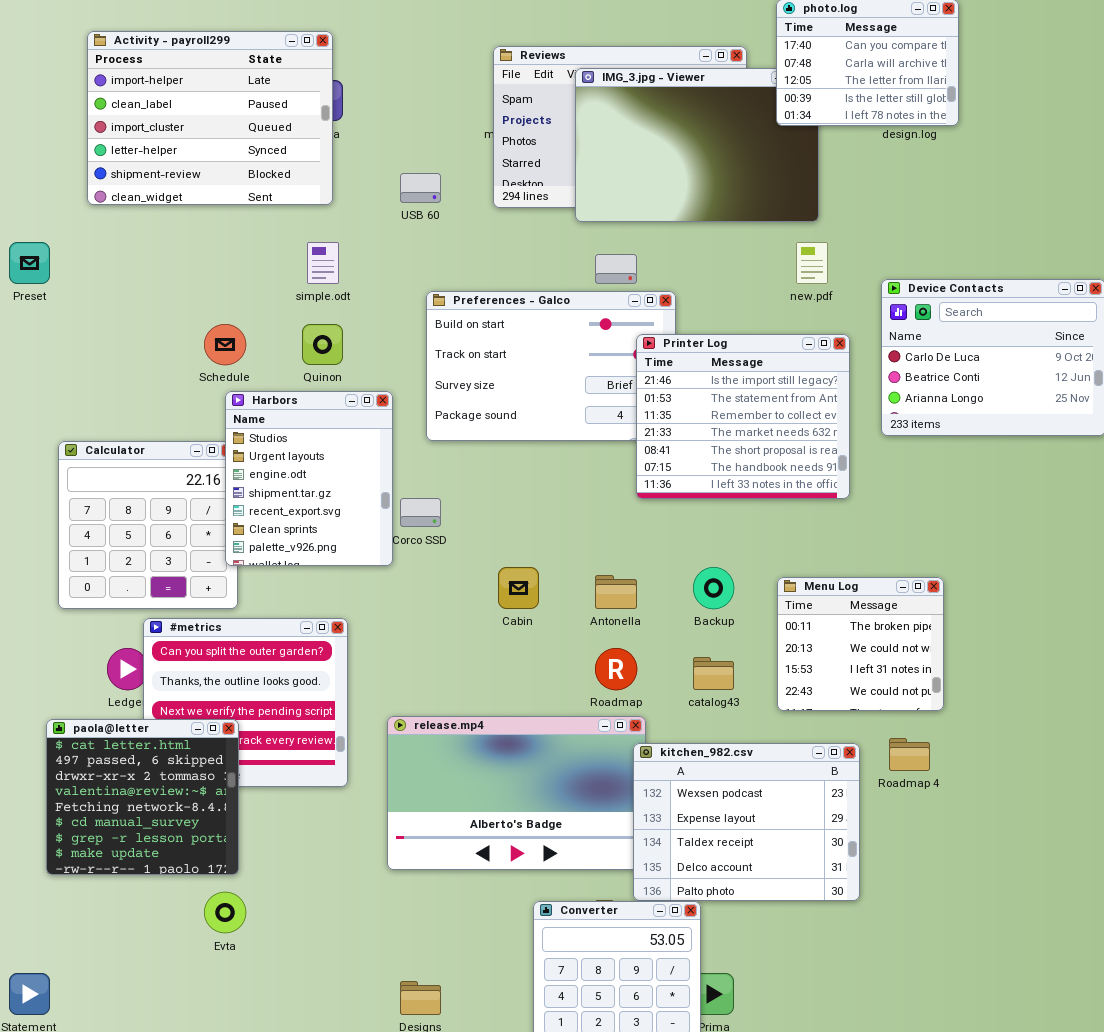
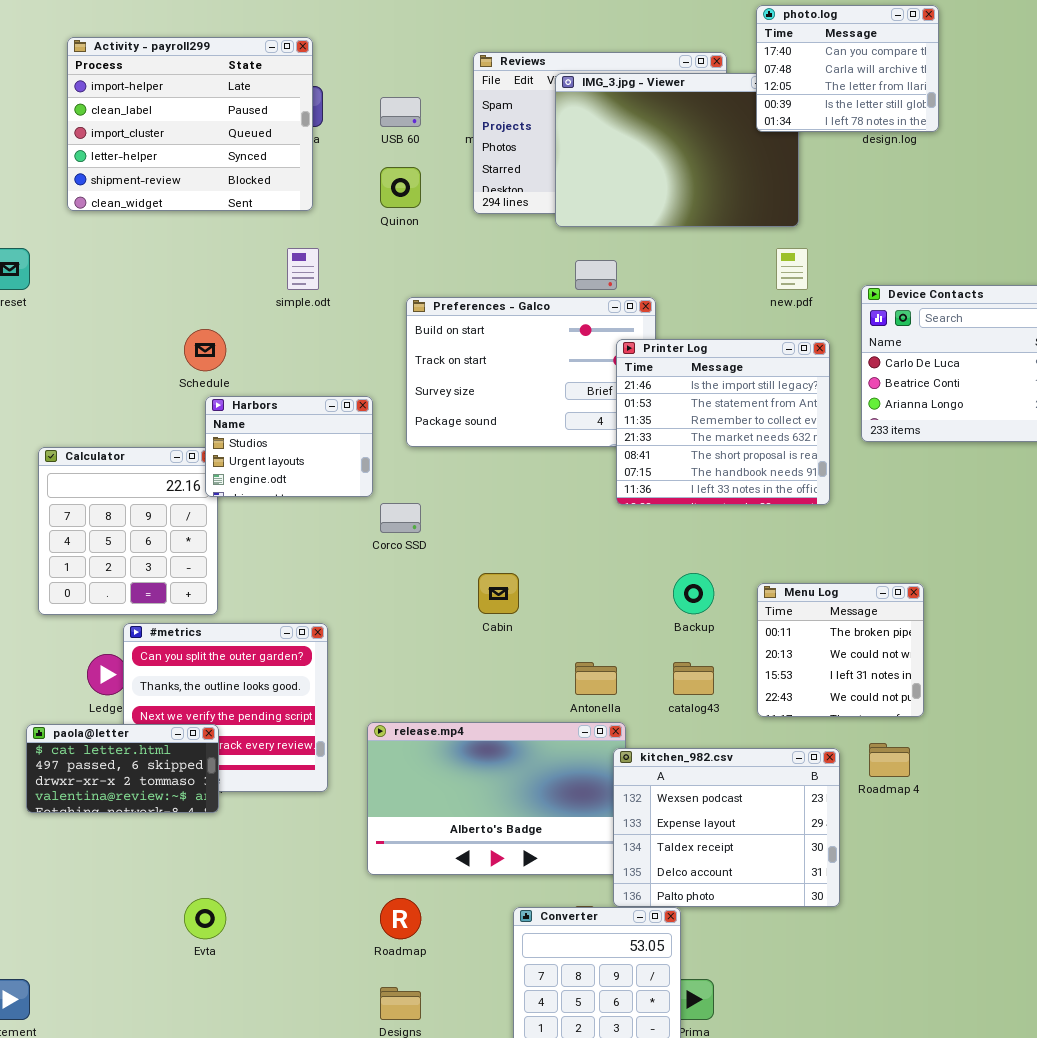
USB 60: [400,173,441,203] -> [380,97,421,127], moved
Quinon: [302,324,343,365] -> [380,167,421,208], moved
Harbors: [225,391,393,566] -> [205,396,373,497], resized
Antonella: [595,575,637,609] -> [575,662,617,695], moved
Roadmap: [595,648,637,690] -> [380,898,421,939], moved
paola@letter: [46,719,239,875] -> [26,724,219,813], resized

